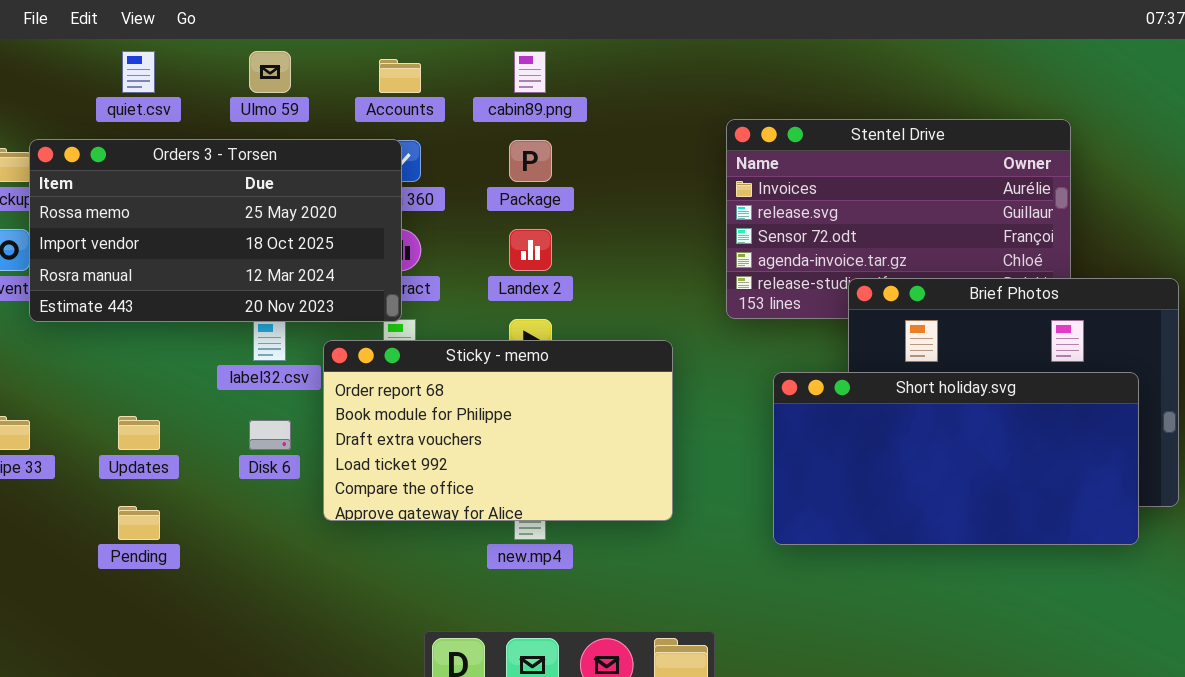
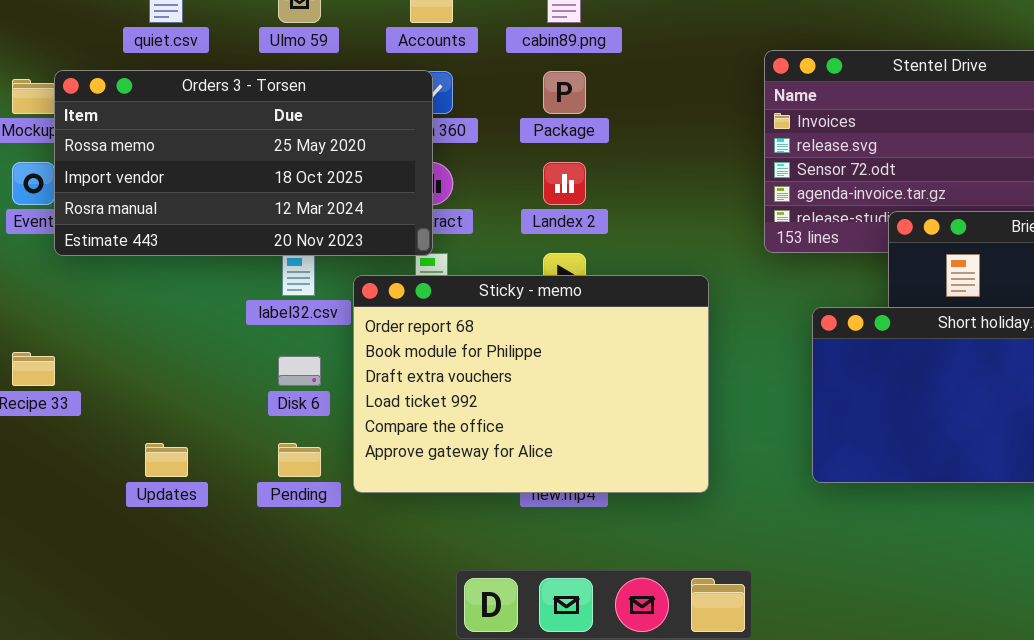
Sticky - memo: [323,340,673,521] -> [353,275,709,493], resized
Updates: [118,416,160,450] -> [145,443,188,477], moved
Pending: [118,506,160,540] -> [278,443,321,477], moved

